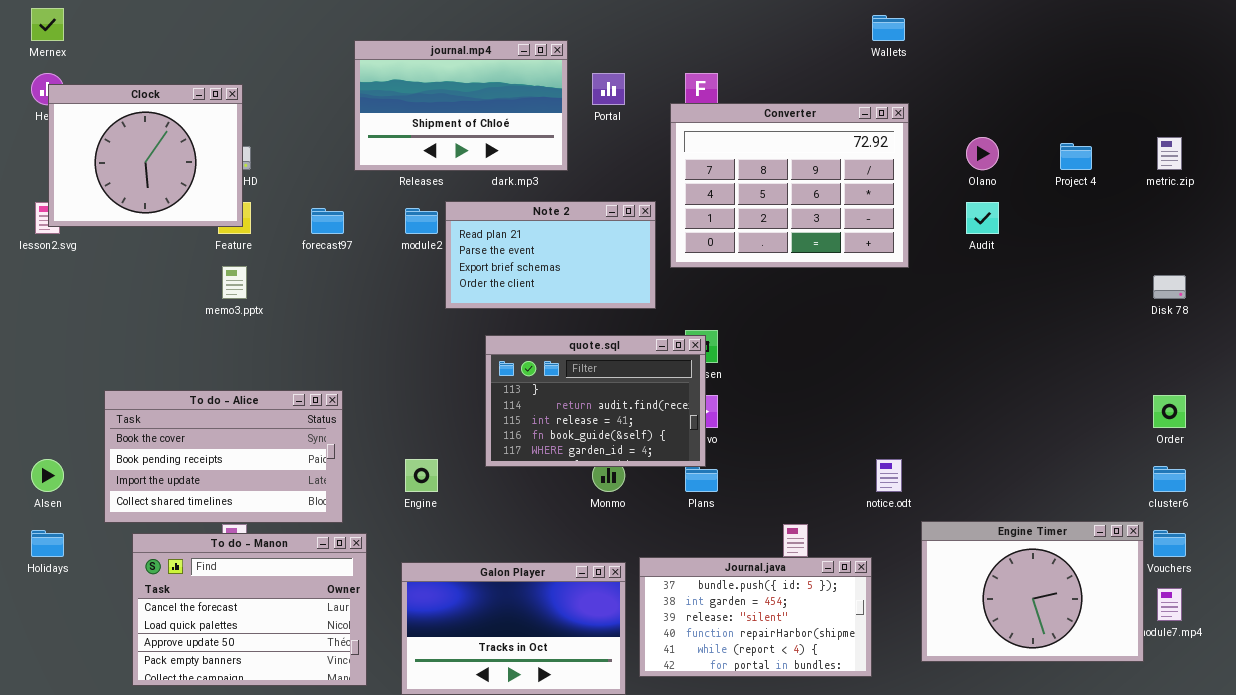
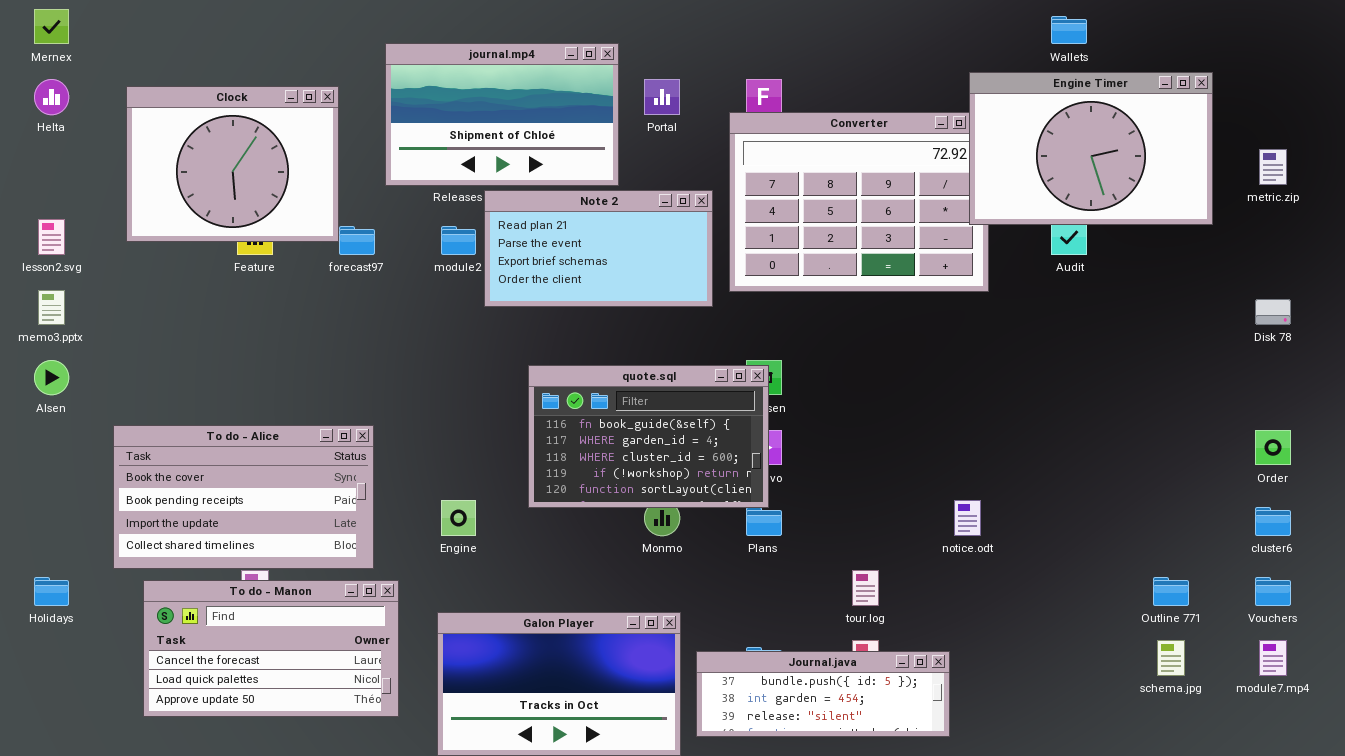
Wallets: [872,15,905,41] -> [1051,16,1087,44], moved
Clock: [48,84,243,227] -> [126,86,339,242], moved
Note 2: [445,201,656,309] -> [484,190,713,307], moved
memo3.pptx: [222,266,247,299] -> [38,290,65,325], moved
quote.sql: [485,335,706,467] -> [528,365,769,508], scrolled down 3 rows
Alsen: [31,459,64,492] -> [34,360,69,395], moved
Engine Timer: [921,521,1144,662] -> [969,72,1213,225], moved
To do - Manon: [132,533,367,686] -> [143,580,399,717], resized
Journal.java: [639,557,872,677] -> [696,651,950,737], resized

